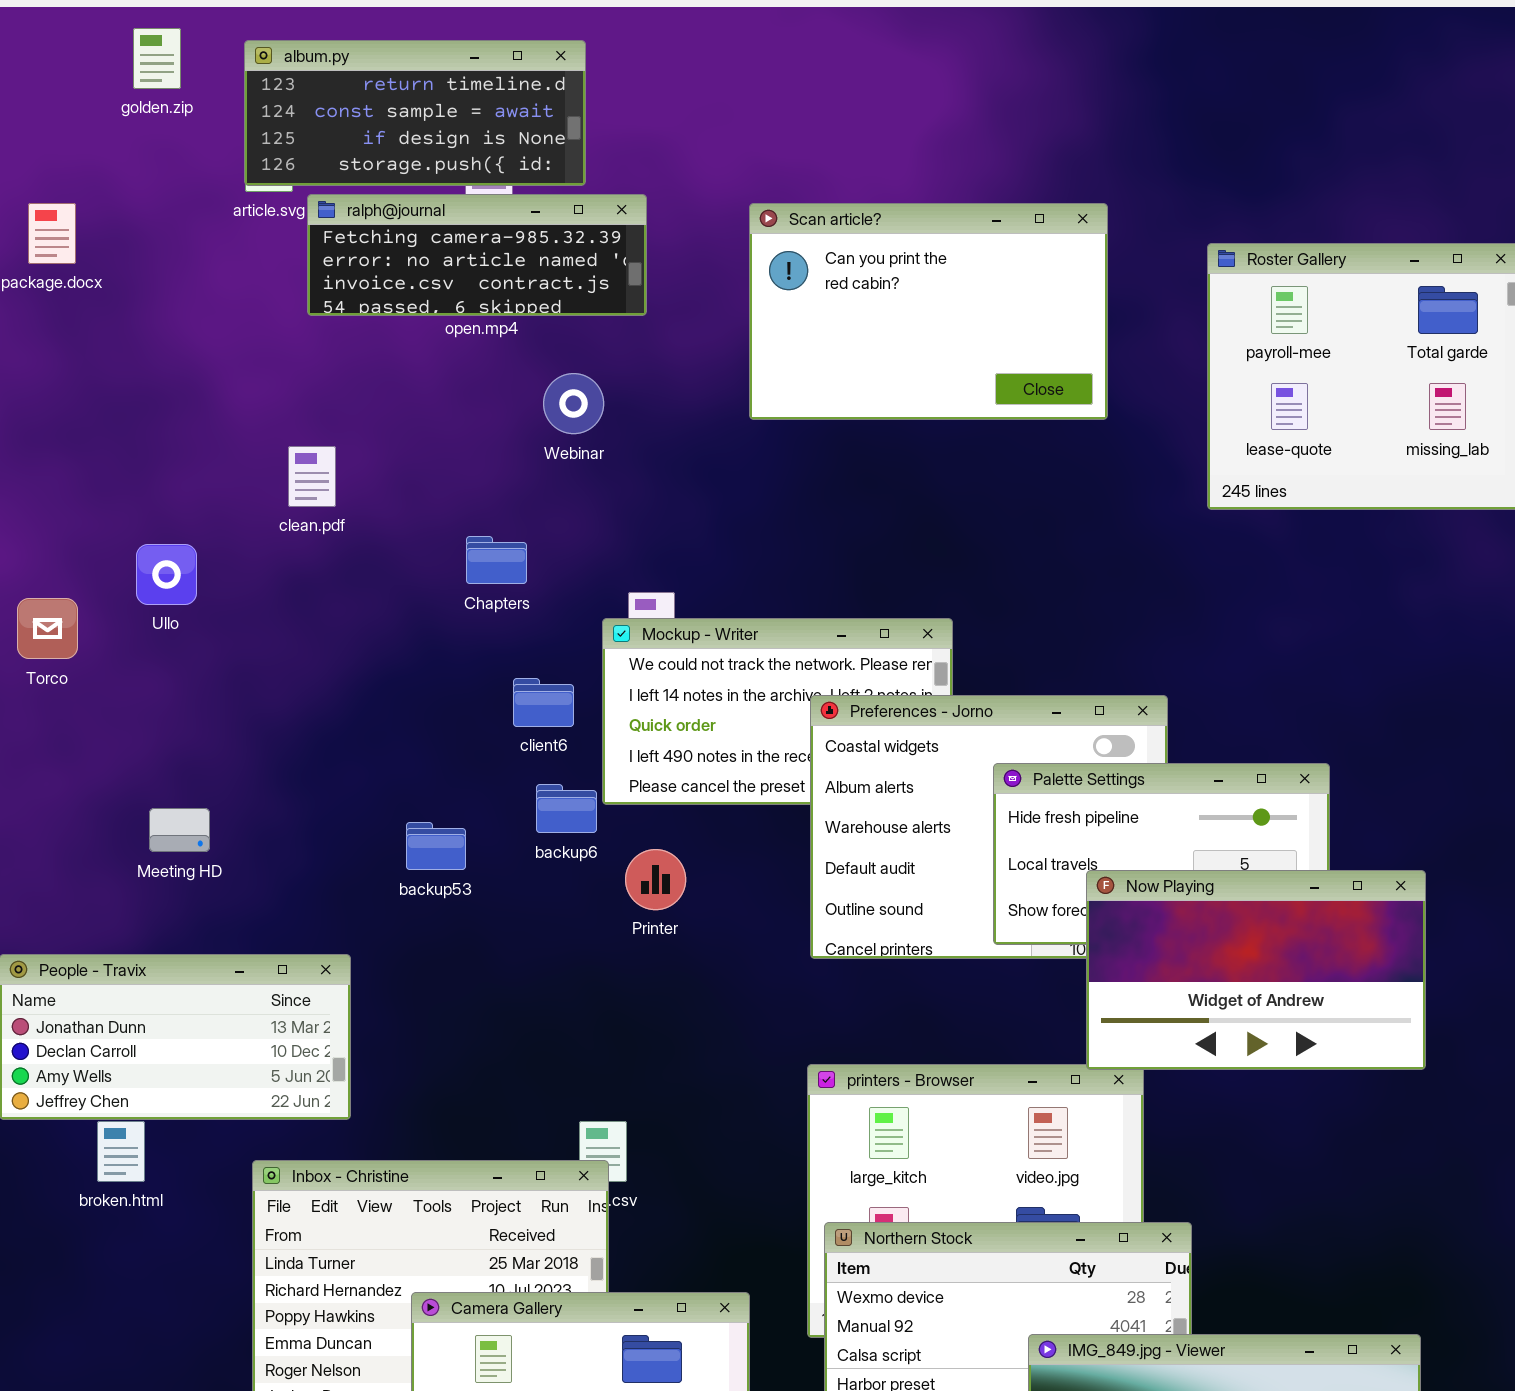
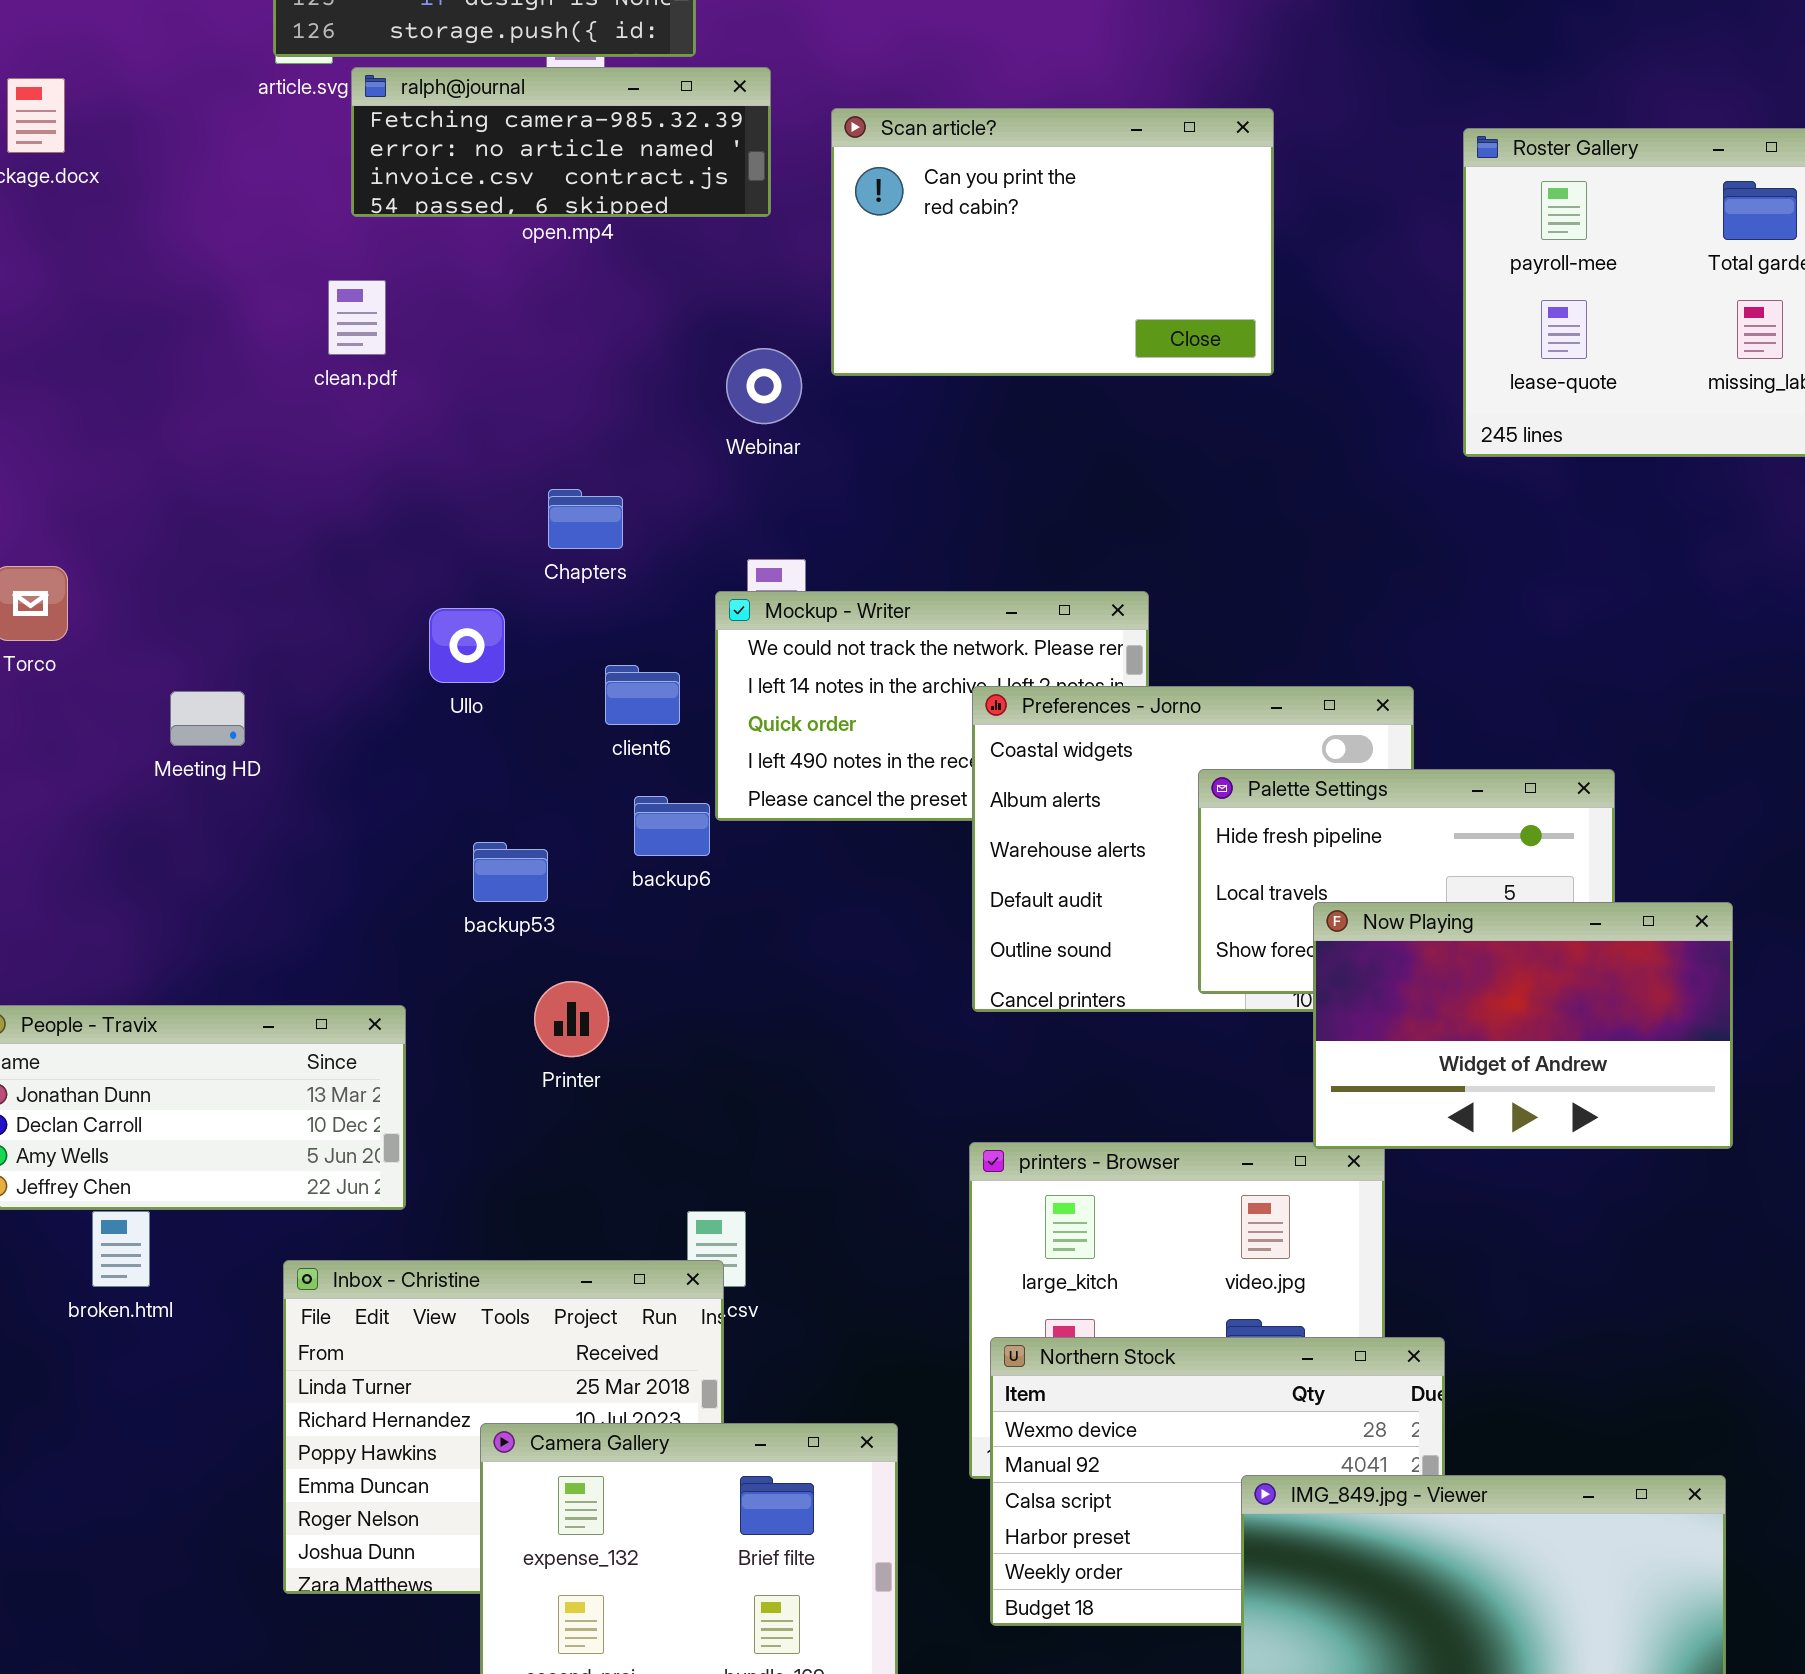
Scan article?: [749,203,1108,420] -> [831,108,1274,376], moved
Webinar: [543,373,604,434] -> [726,348,802,424], moved
clean.pdf: [288,446,336,507] -> [328,280,386,355], moved
Ullo: [136,544,197,605] -> [429,608,505,683], moved
Meeting HD: [149,808,210,852] -> [170,691,245,746], moved
Printer: [625,849,686,910] -> [534,981,609,1057], moved

